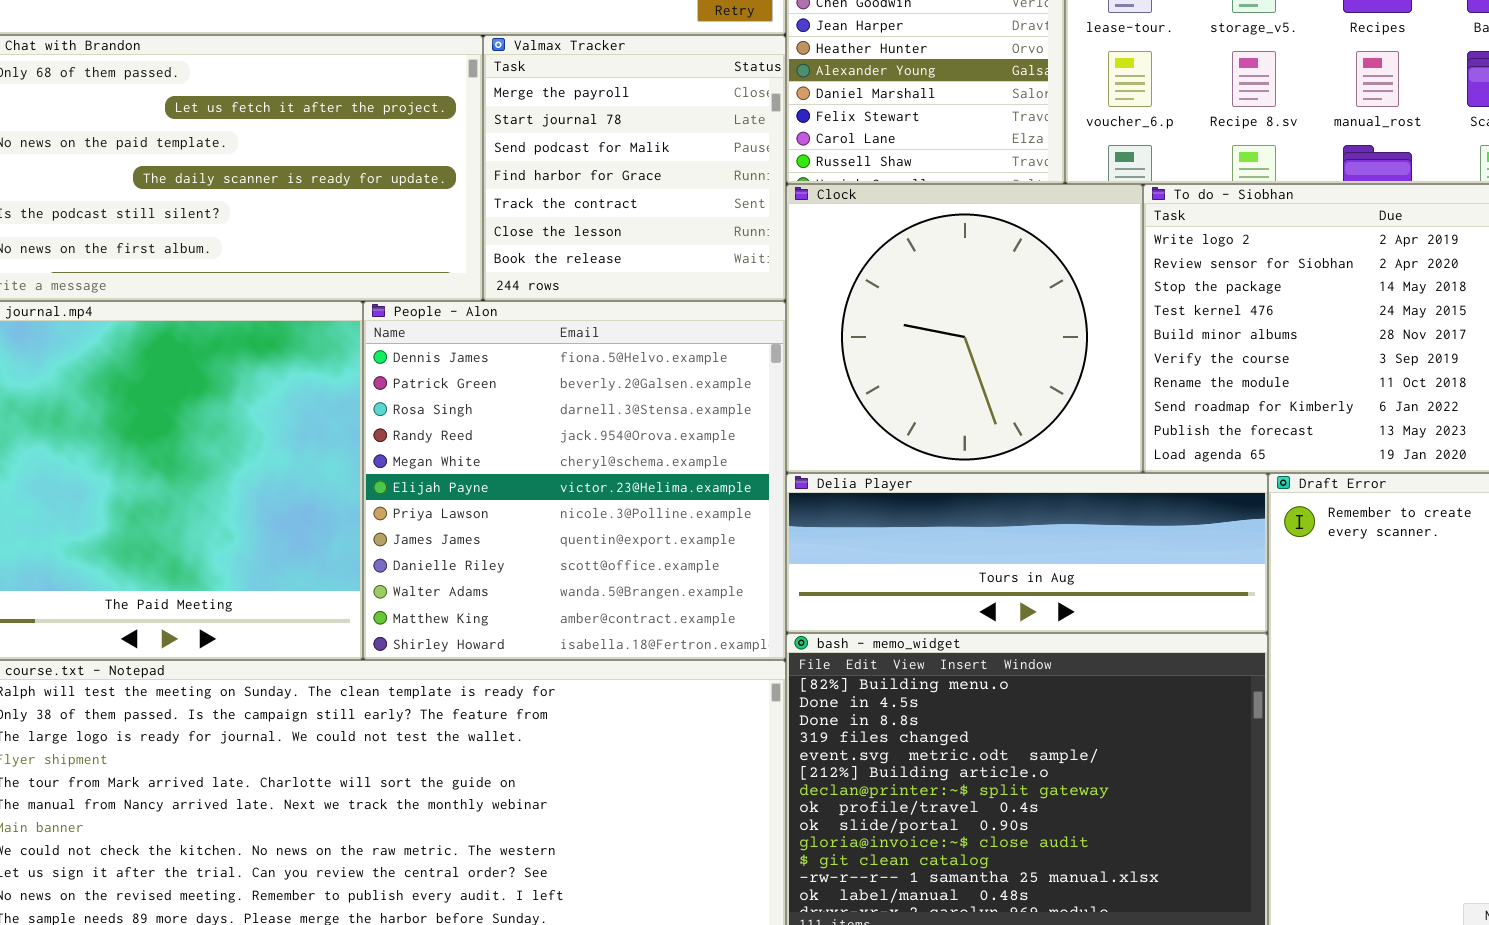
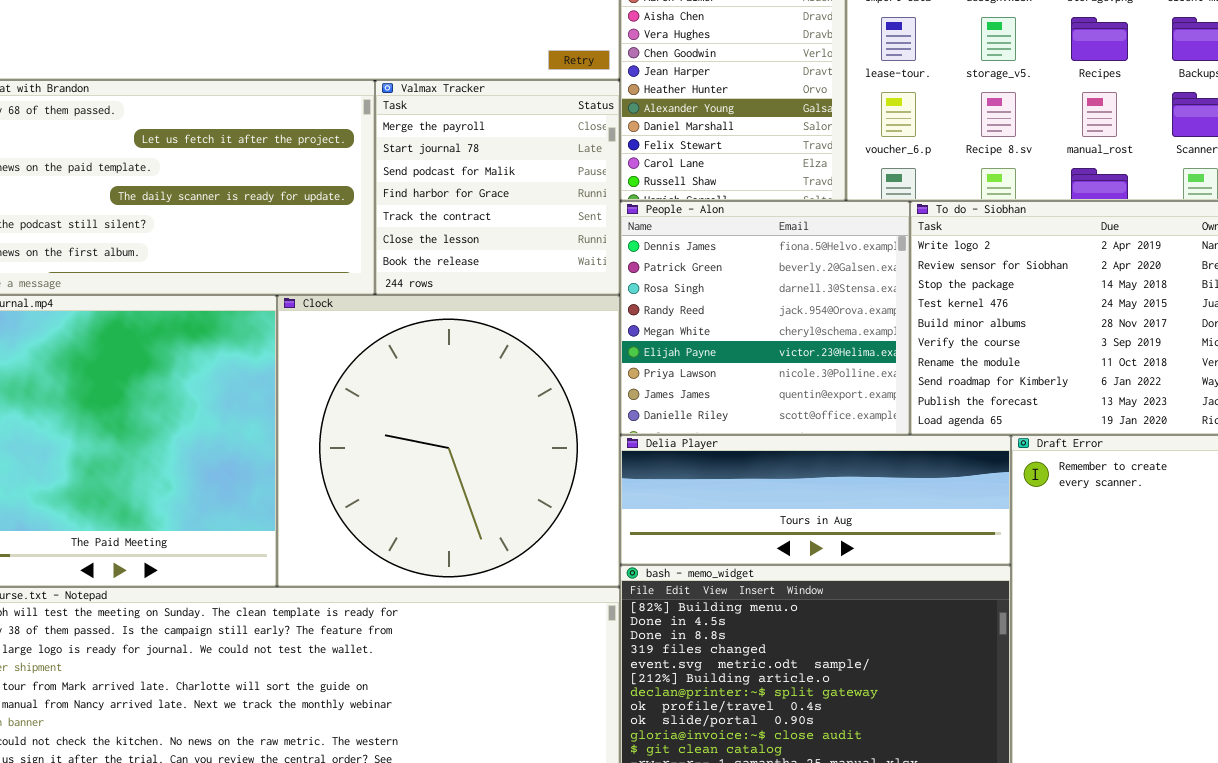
Clock: [786,184,1143,473] -> [277,295,620,587], moved, resized
People - Alon: [363,301,786,660] -> [620,201,910,435], moved, resized

